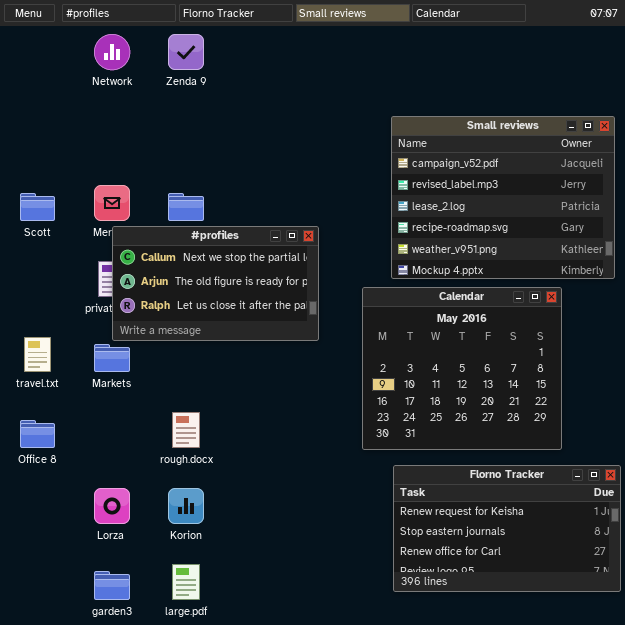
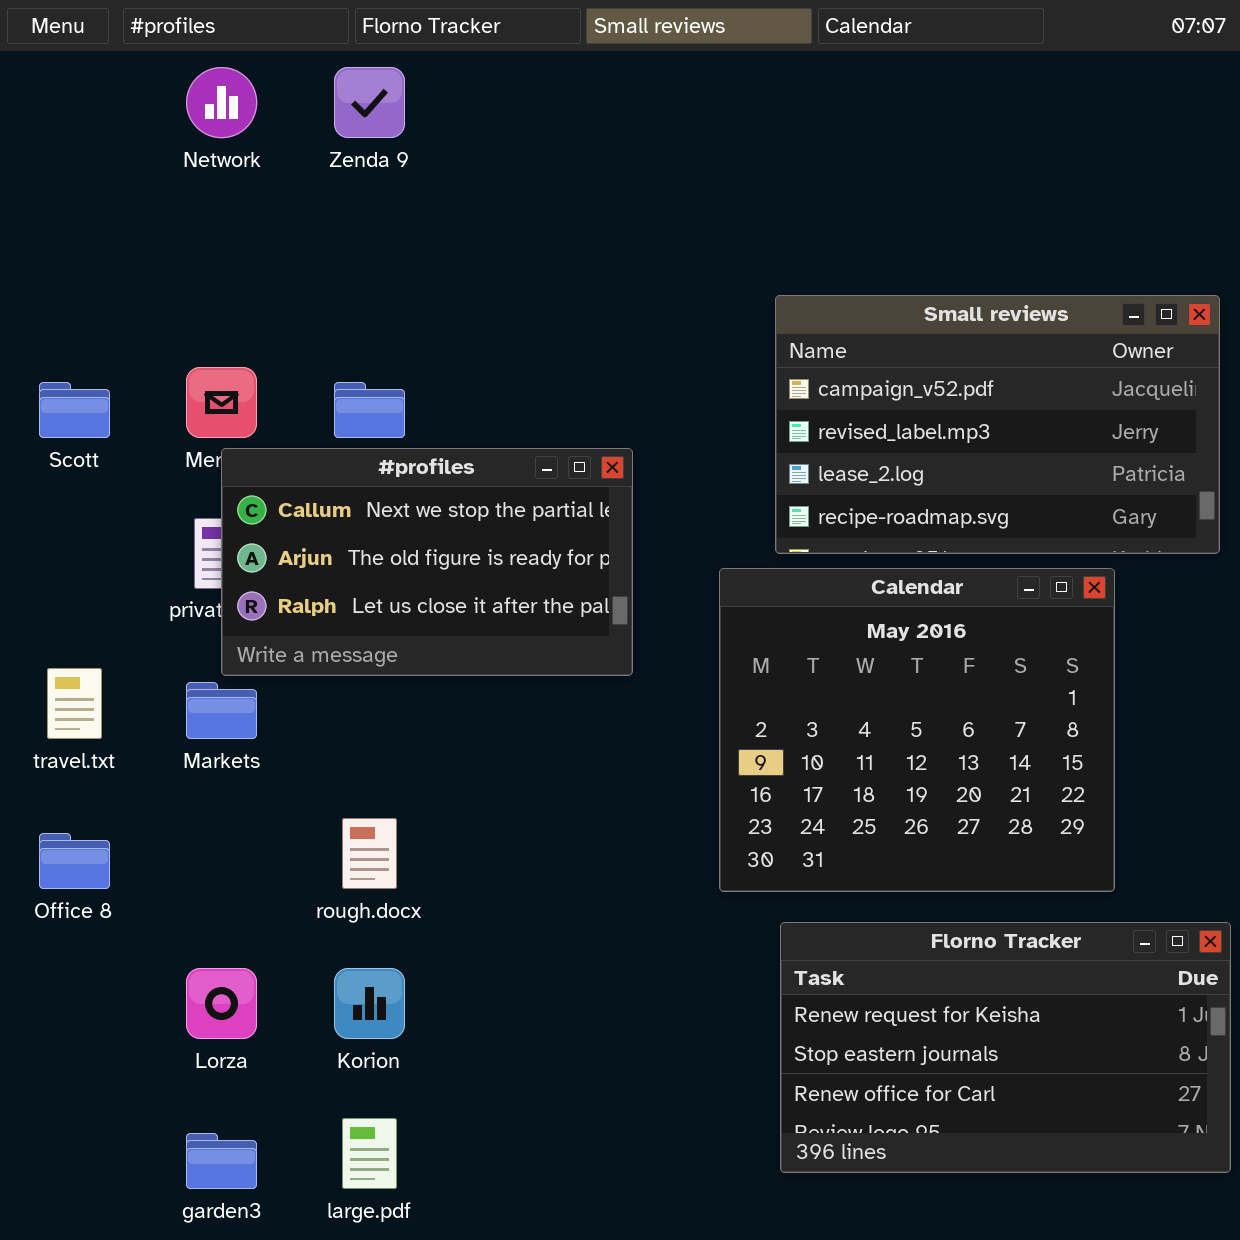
Small reviews: [391,116,615,279] -> [775,295,1220,554], resized

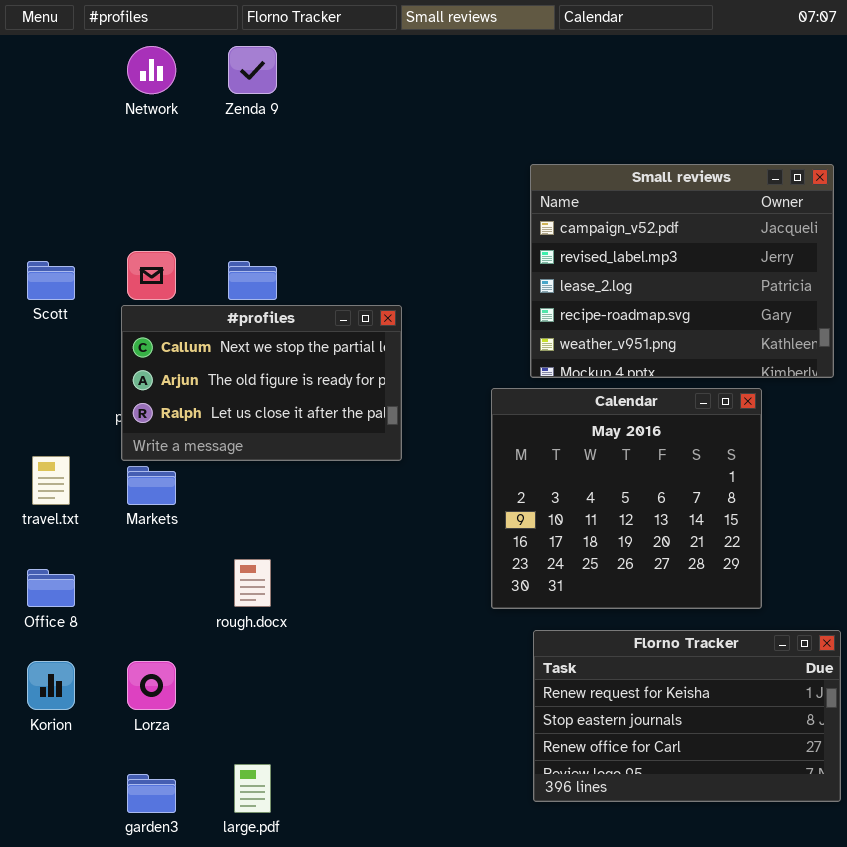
Small reviews: [775,295,1220,554] -> [530,164,834,378], resized
#profiles: [221,448,633,676] -> [121,305,402,461], moved
Korion: [334,968,405,1039] -> [27,661,75,710], moved

